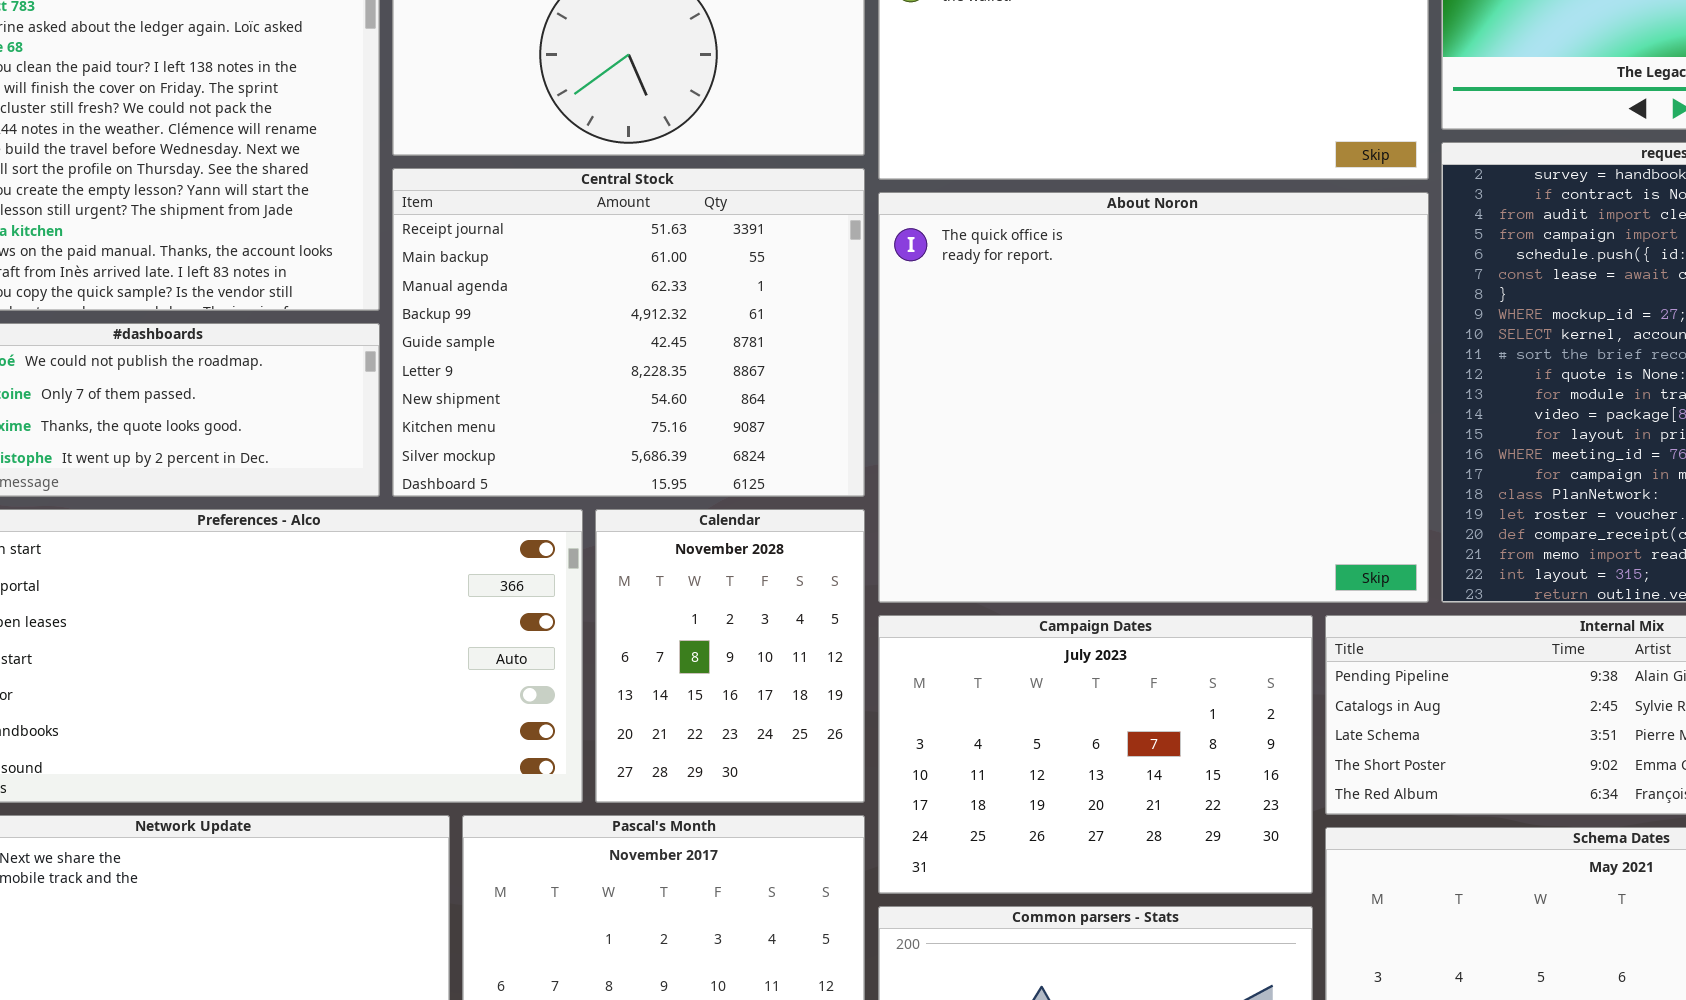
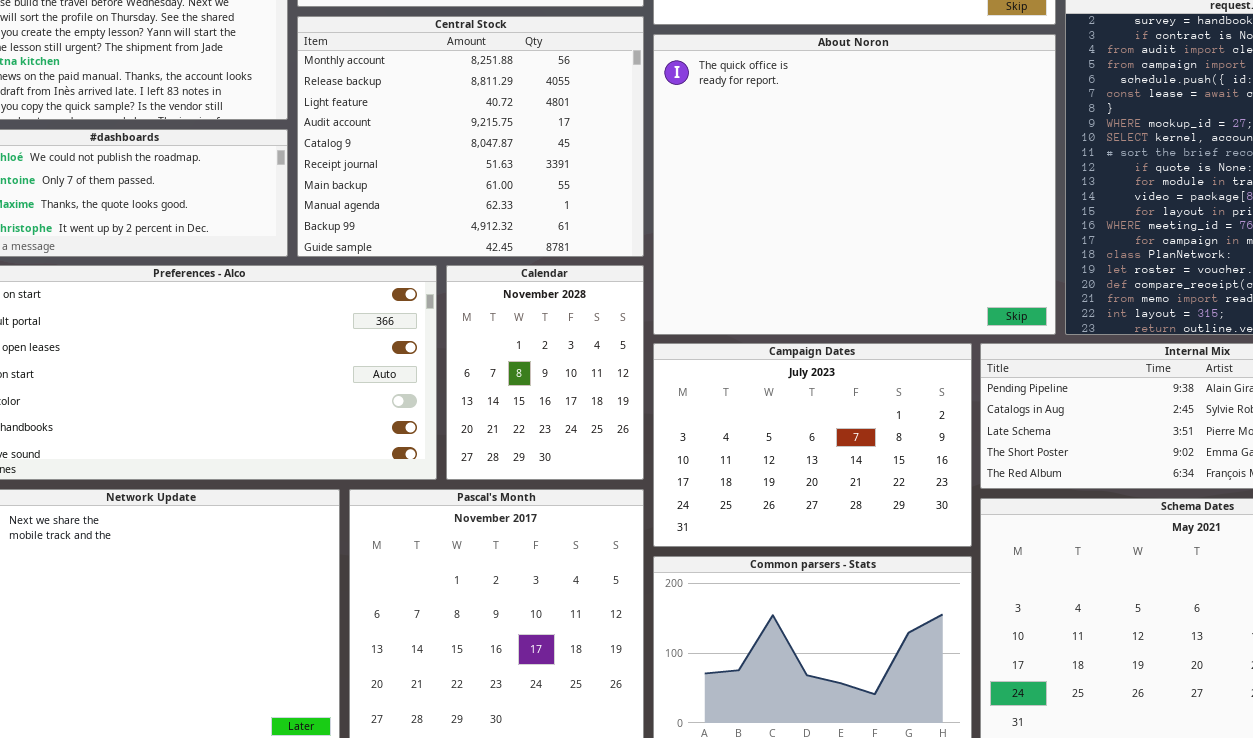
Central Stock: [392,168,865,497] -> [297,16,644,257], scrolled up 5 rows

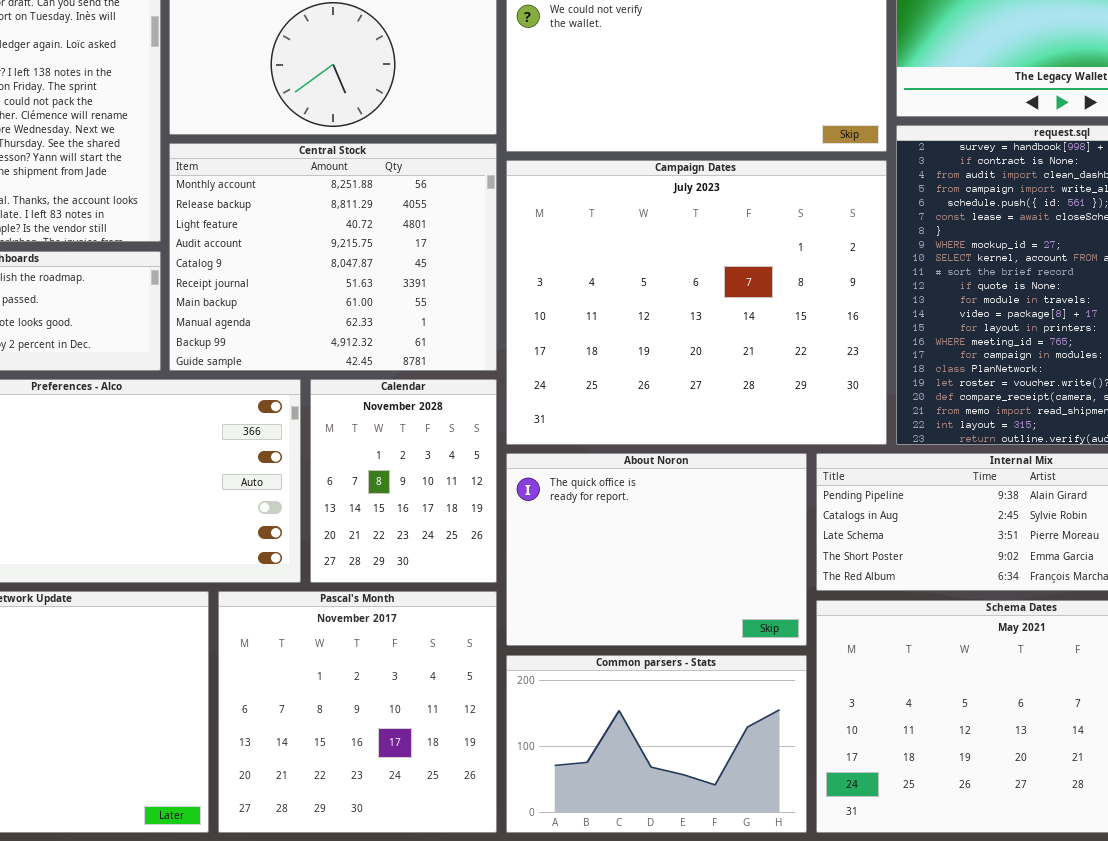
About Noron: [653,34,1056,335] -> [506,453,807,646], moved, resized
Campaign Dates: [653,343,972,547] -> [506,160,887,445], moved, resized

